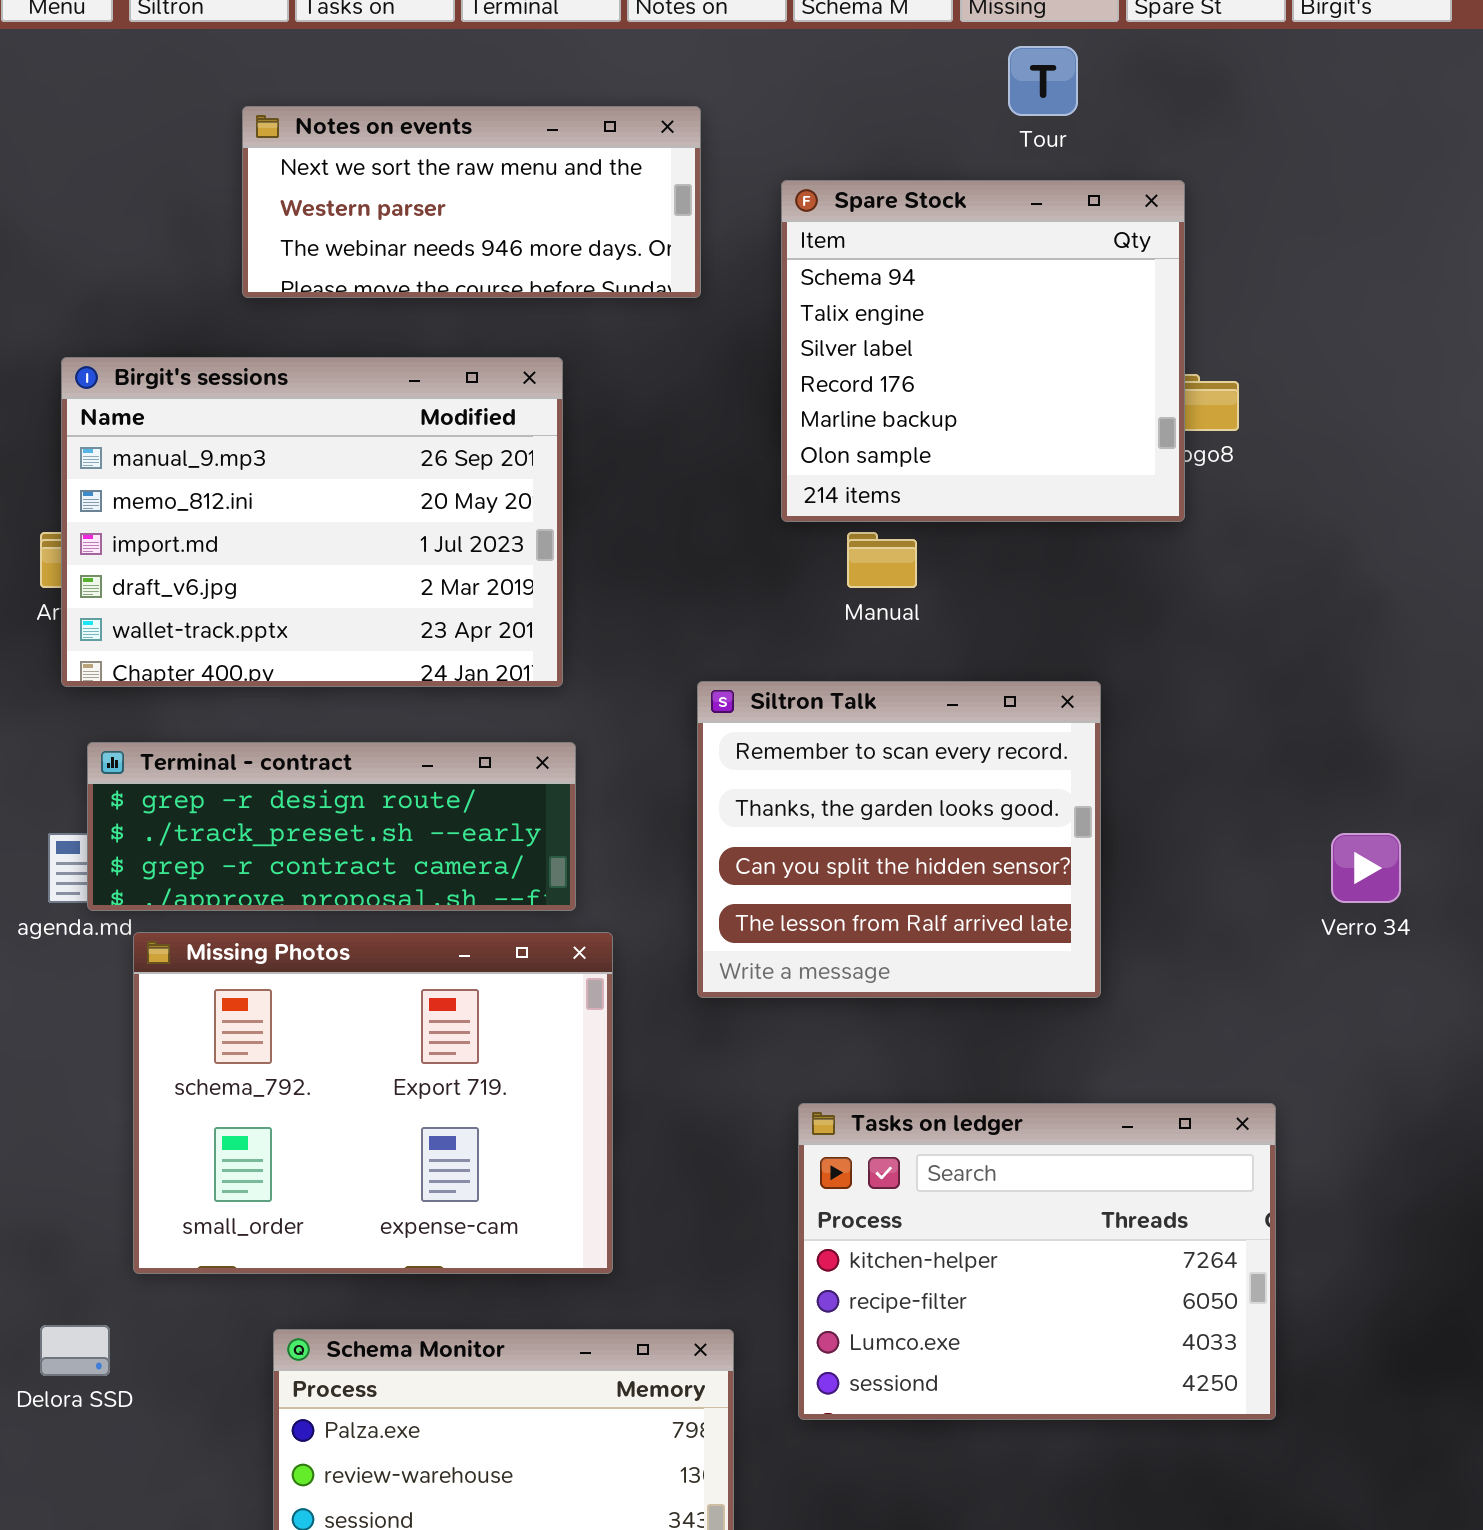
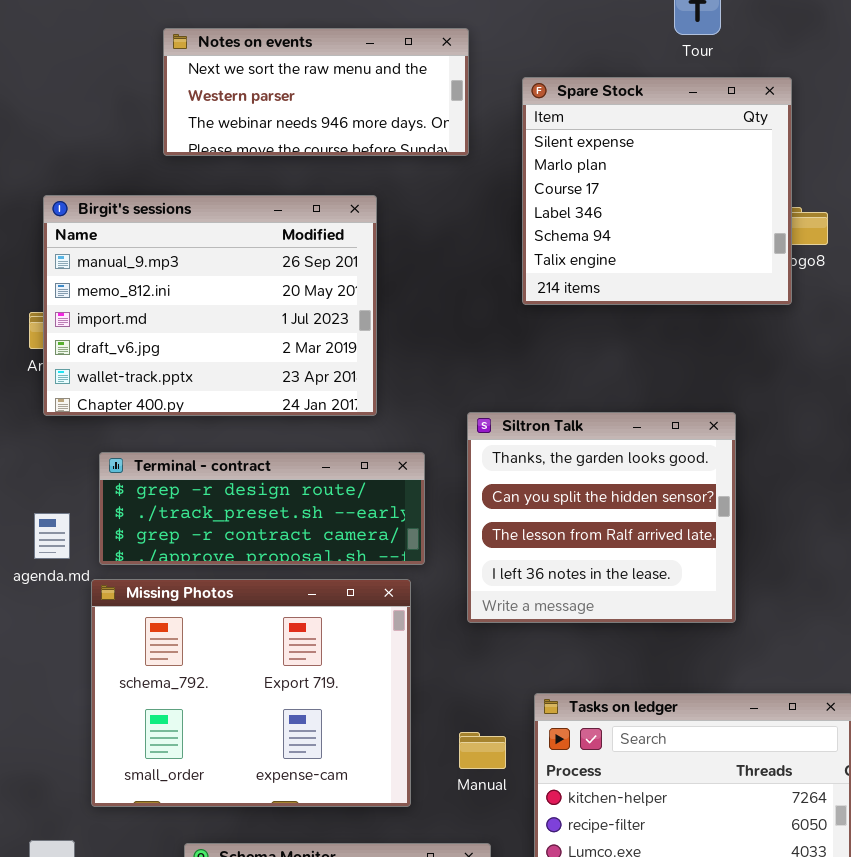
Spare Stock: [781,180,1185,522] -> [522,77,792,305], scrolled up 4 rows
Manual: [847,532,917,588] -> [459,732,506,769], moved
Siltron Talk: [697,681,1101,998] -> [467,412,736,623], scrolled down 1 row
Terminal - contract: [87,742,576,911] -> [99,452,425,565], moved

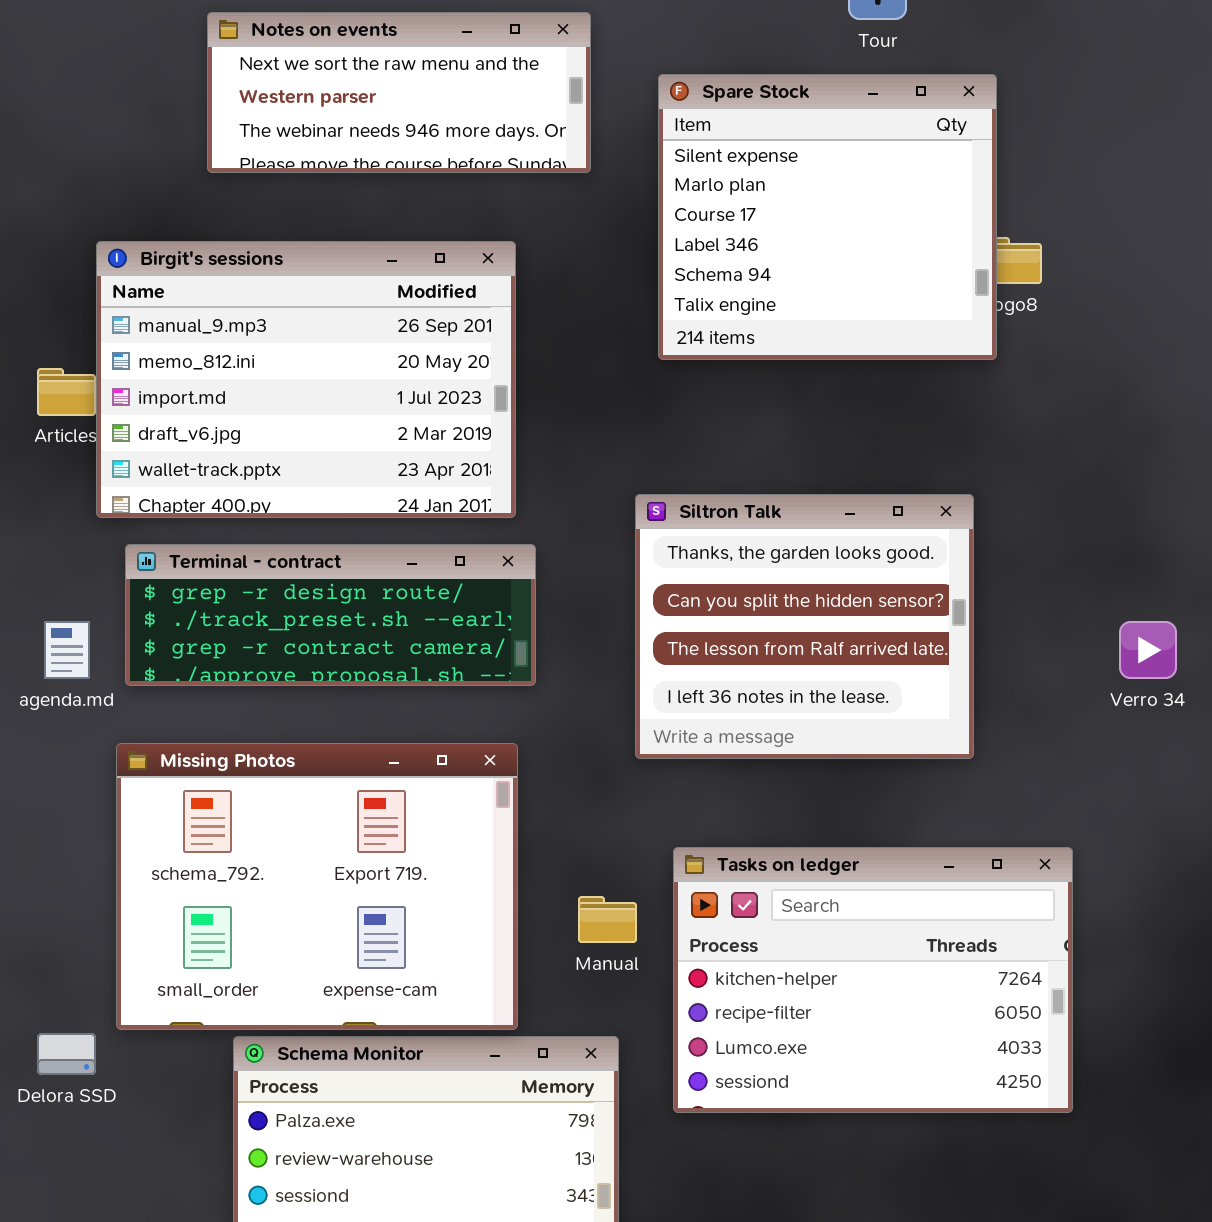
Birgit's sessions: [43,195,377,416] -> [96,241,516,518], moved
Siltron Talk: [467,412,736,623] -> [635,494,974,759], moved
Missing Photos: [91,579,411,807] -> [116,743,518,1030], moved

